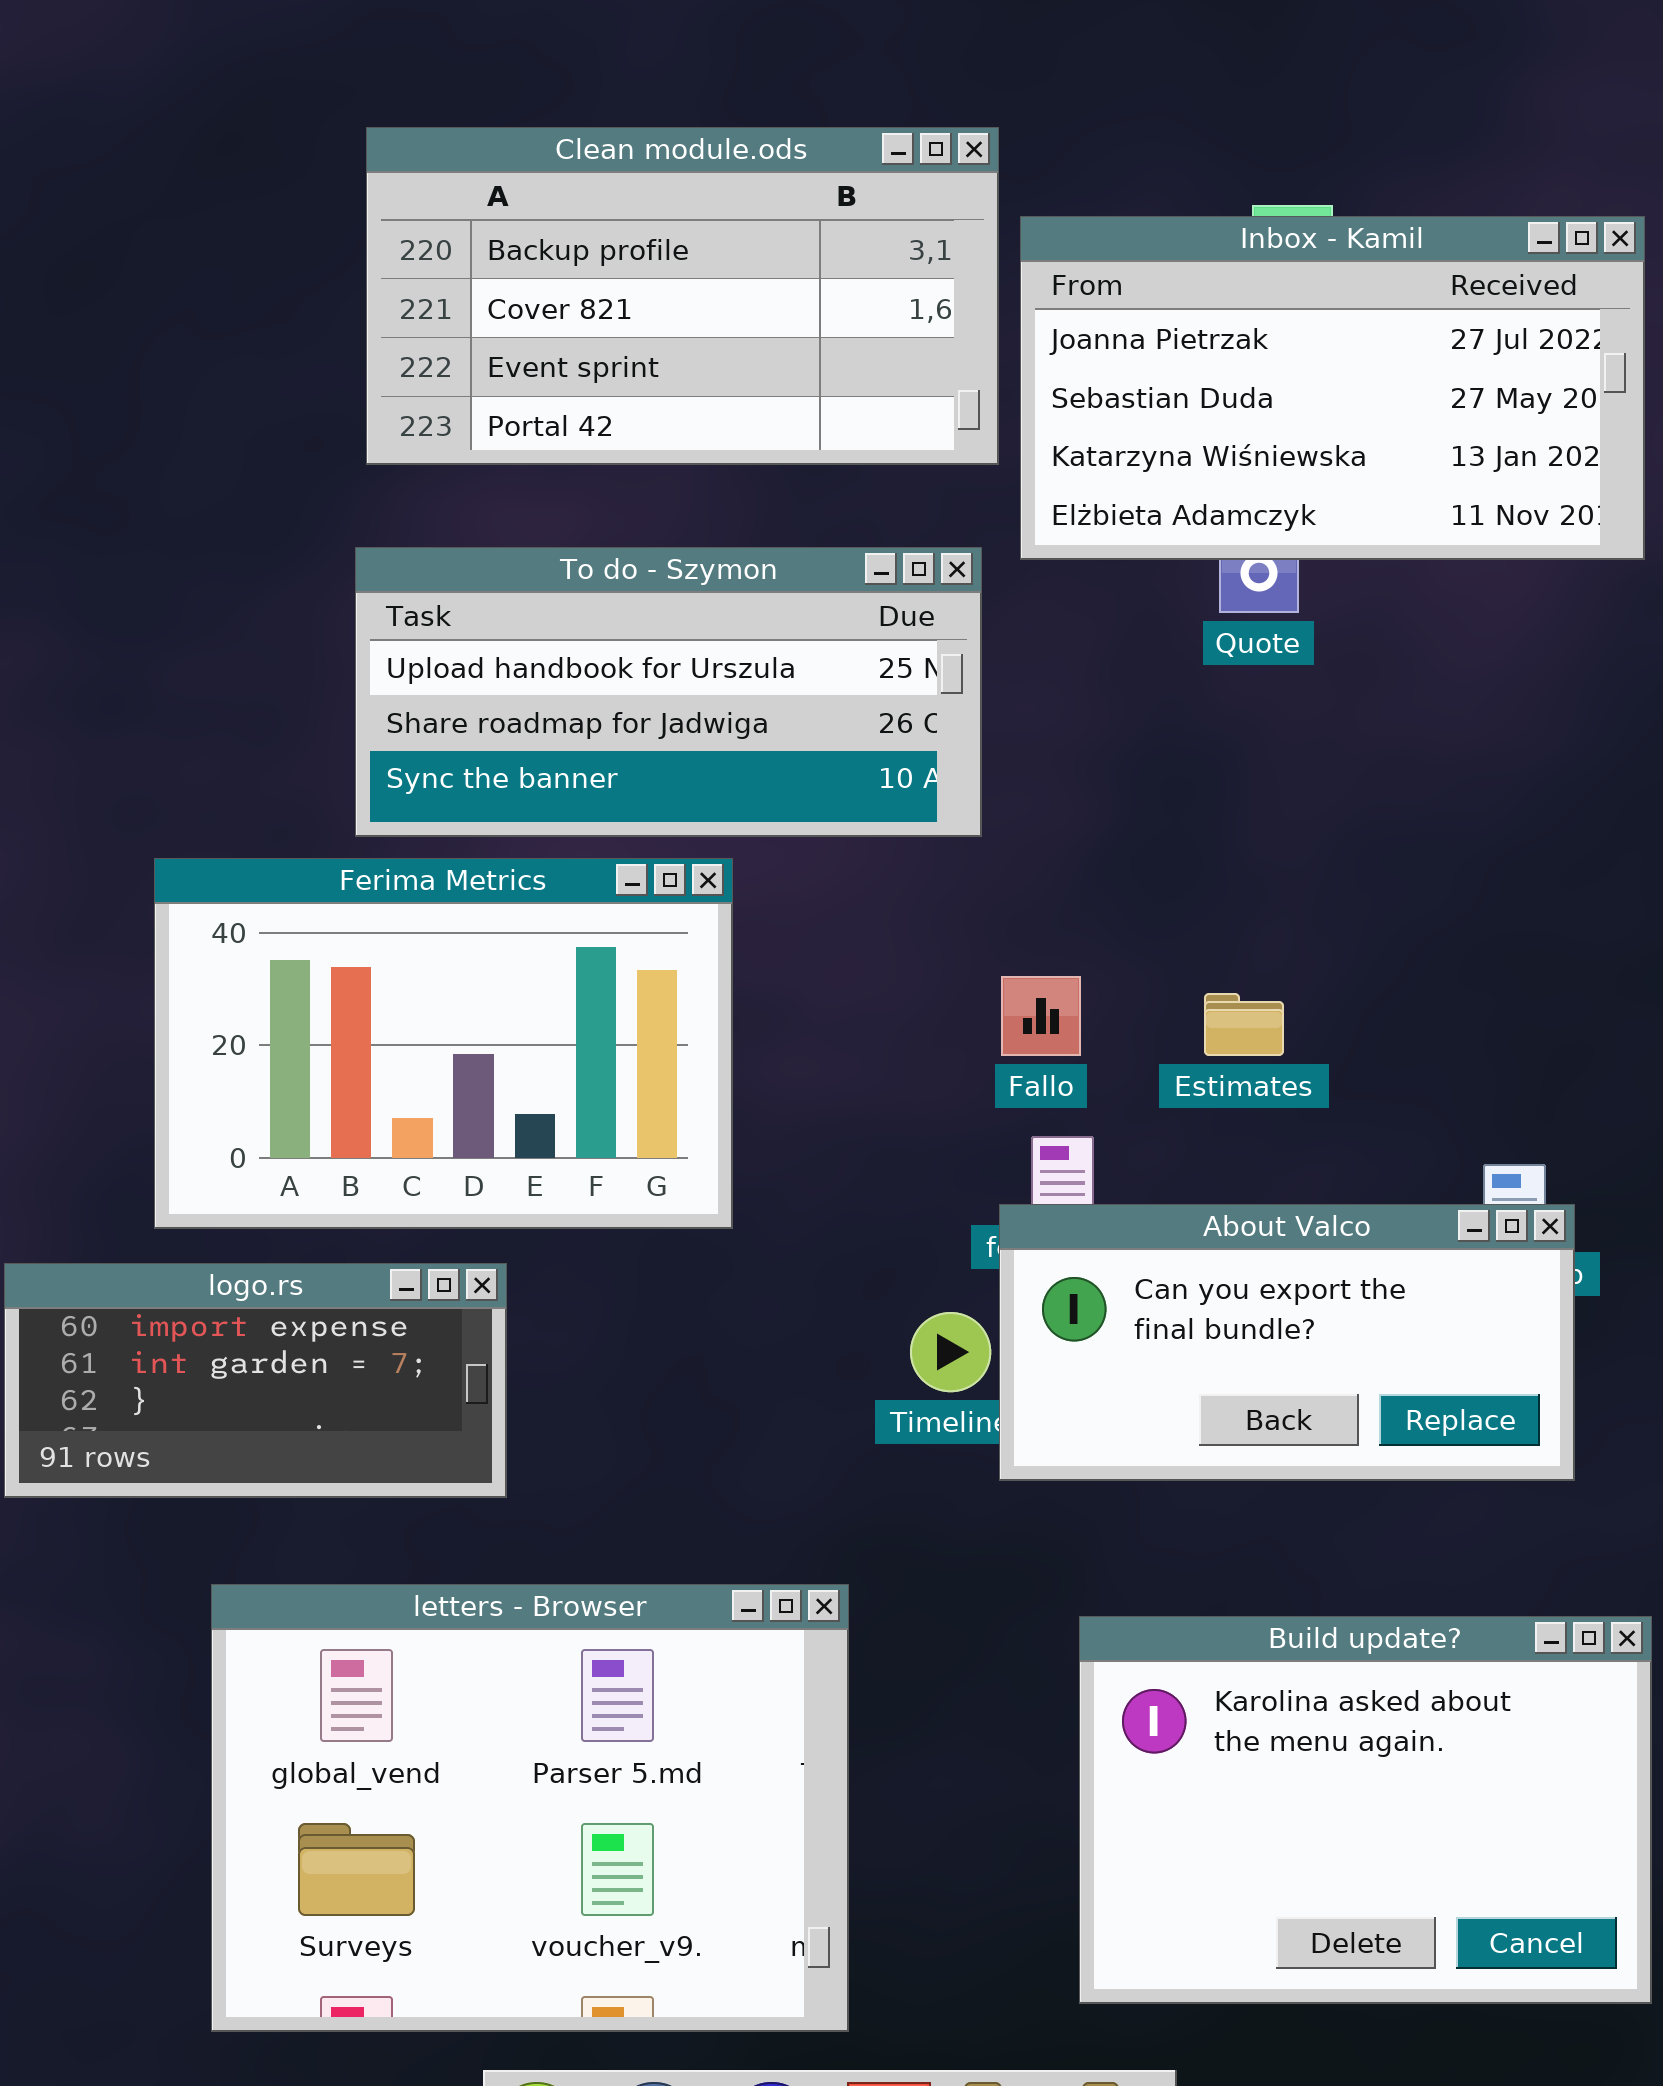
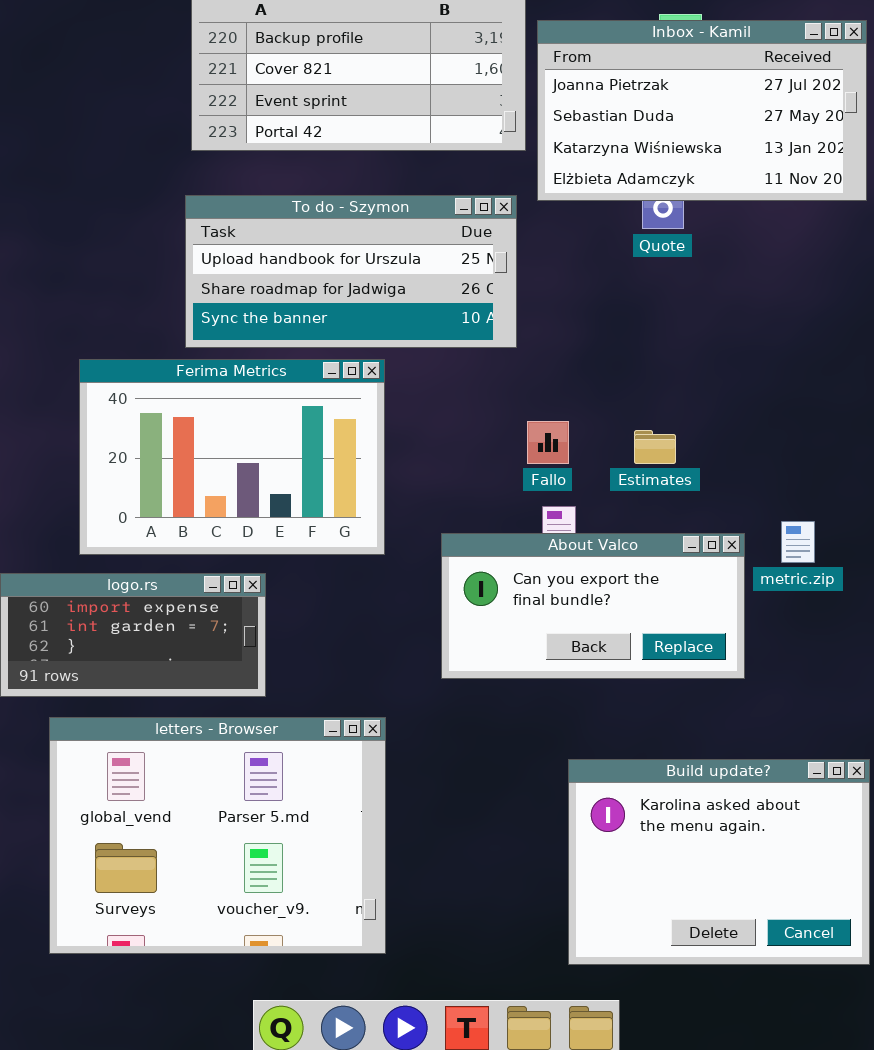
About Valco: [999,1204,1575,1481] -> [441,533,745,679], moved
letters - Browser: [211,1584,849,2032] -> [49,717,386,954], moved

